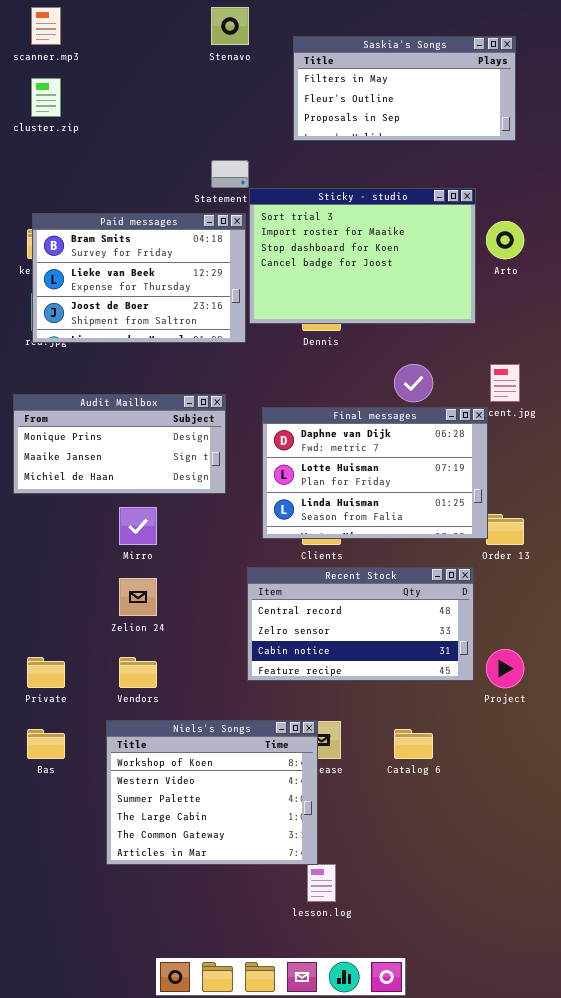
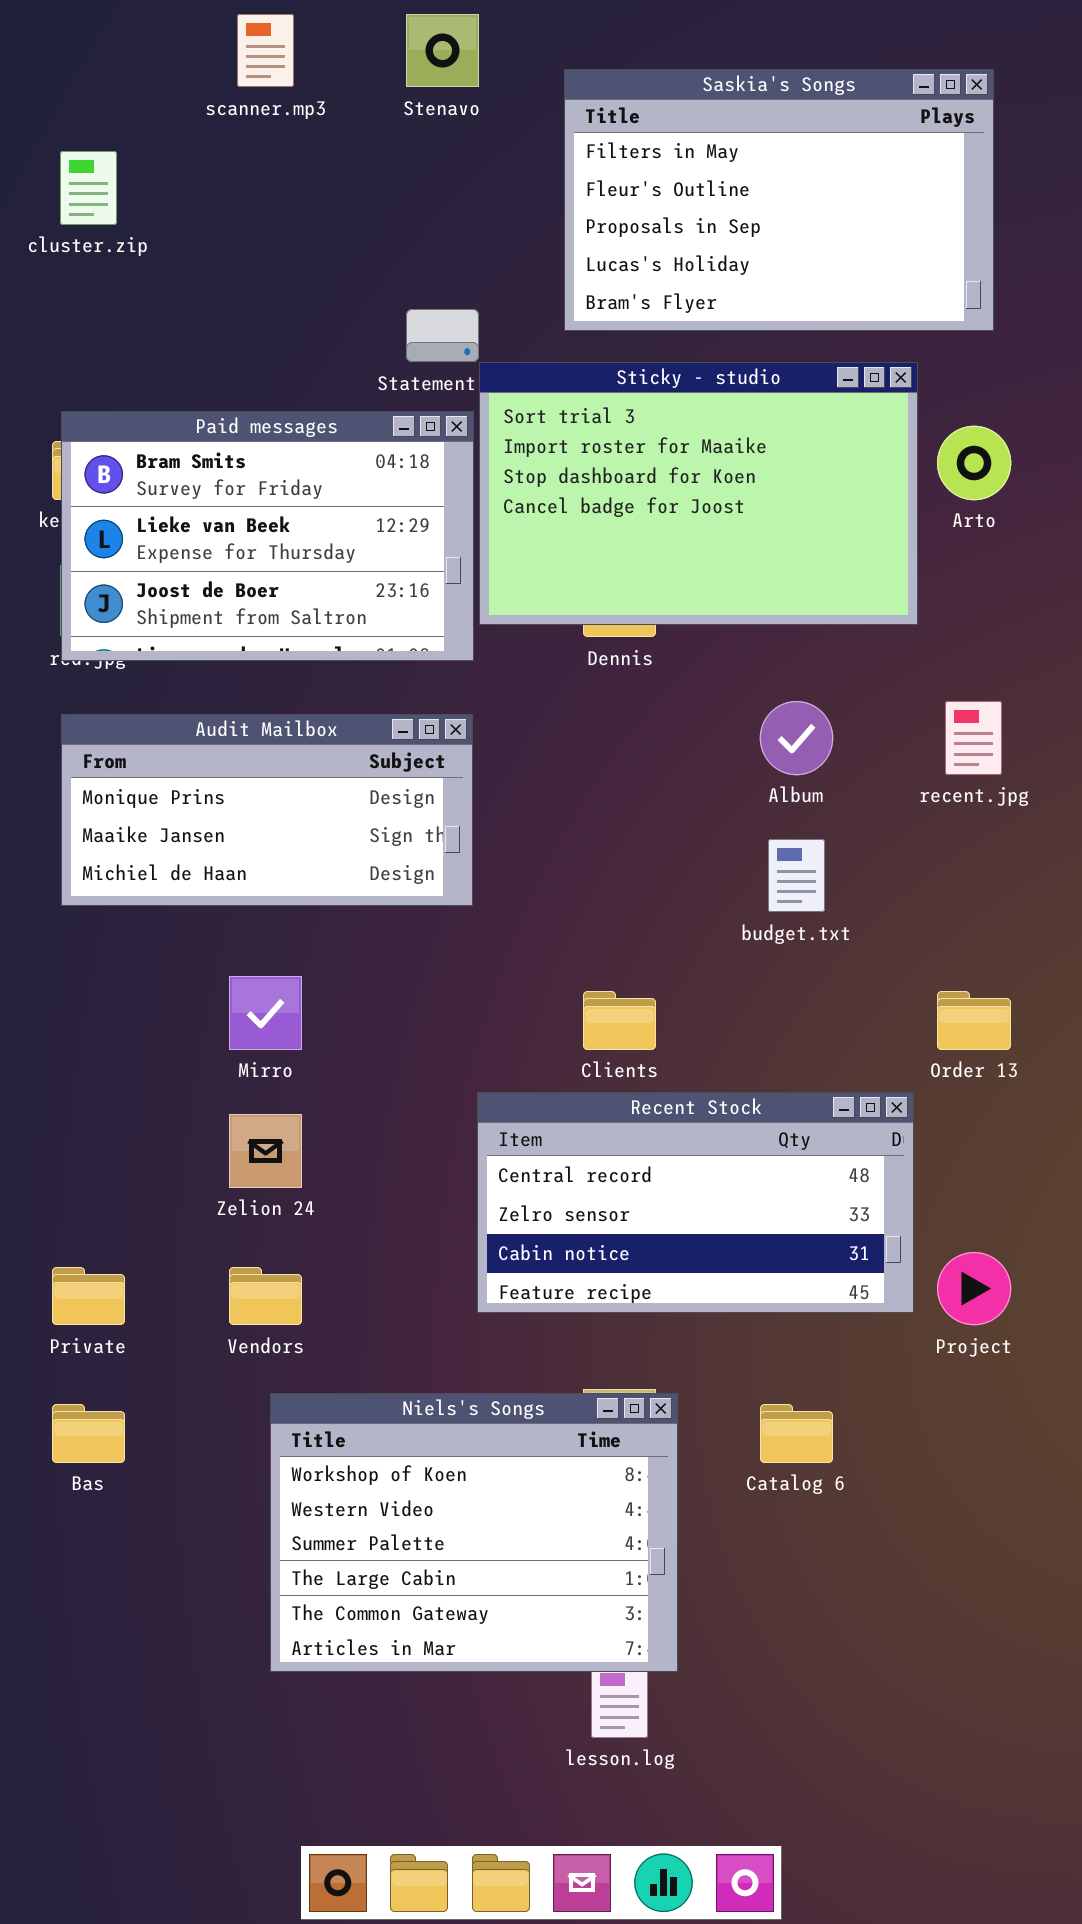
scanner.mp3: [31,7,61,45] -> [237,14,294,87], moved
Saskia's Songs: [293,36,516,141] -> [564,69,994,331], resized
Audit Mailbox: [13,394,226,494] -> [61,714,473,906], moved
Final messages: [262,407,488,539] -> none, closed
Niels's Songs: [106,720,318,865] -> [270,1393,678,1672], moved

